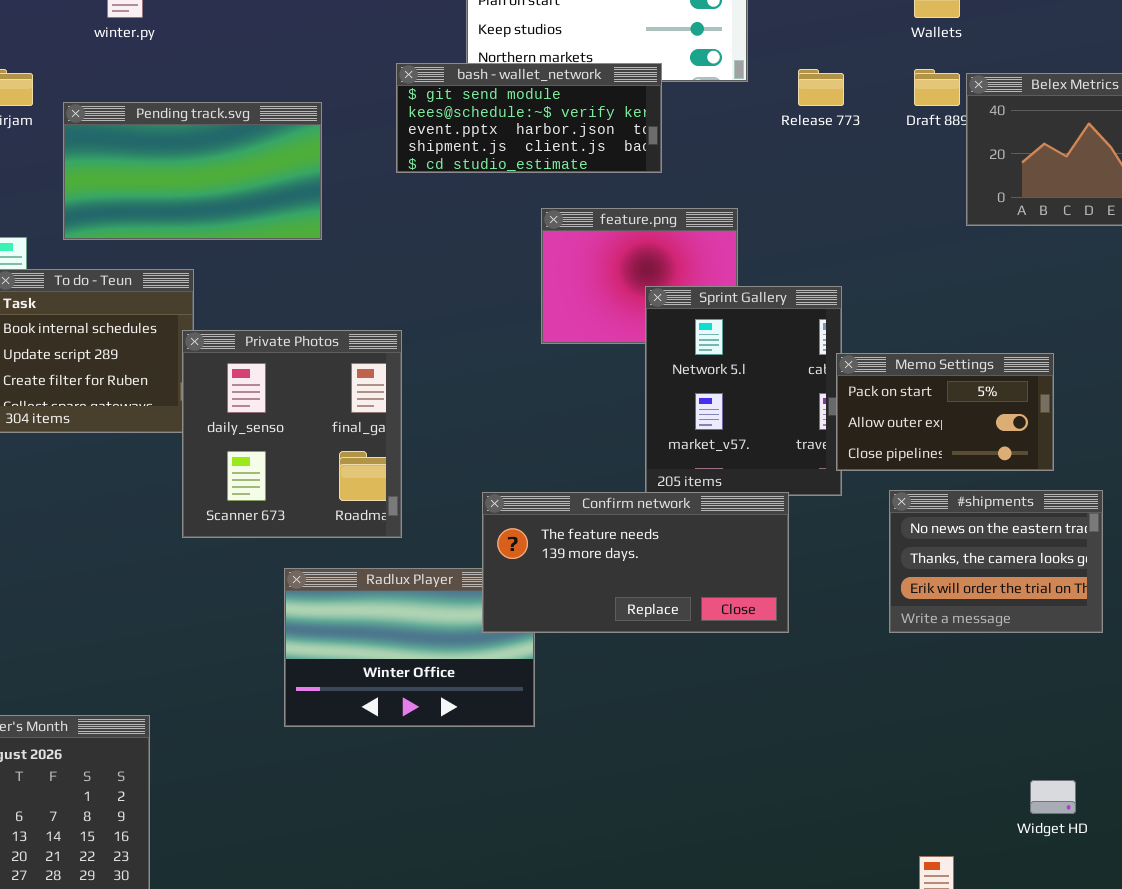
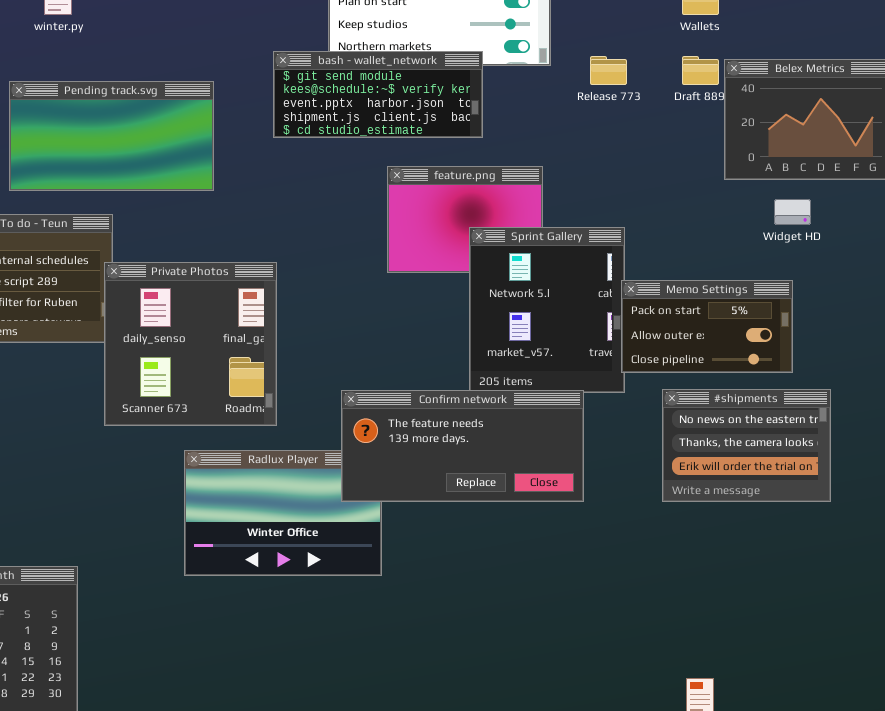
Widget HD: [1030,780,1076,814] -> [774,199,811,225], moved

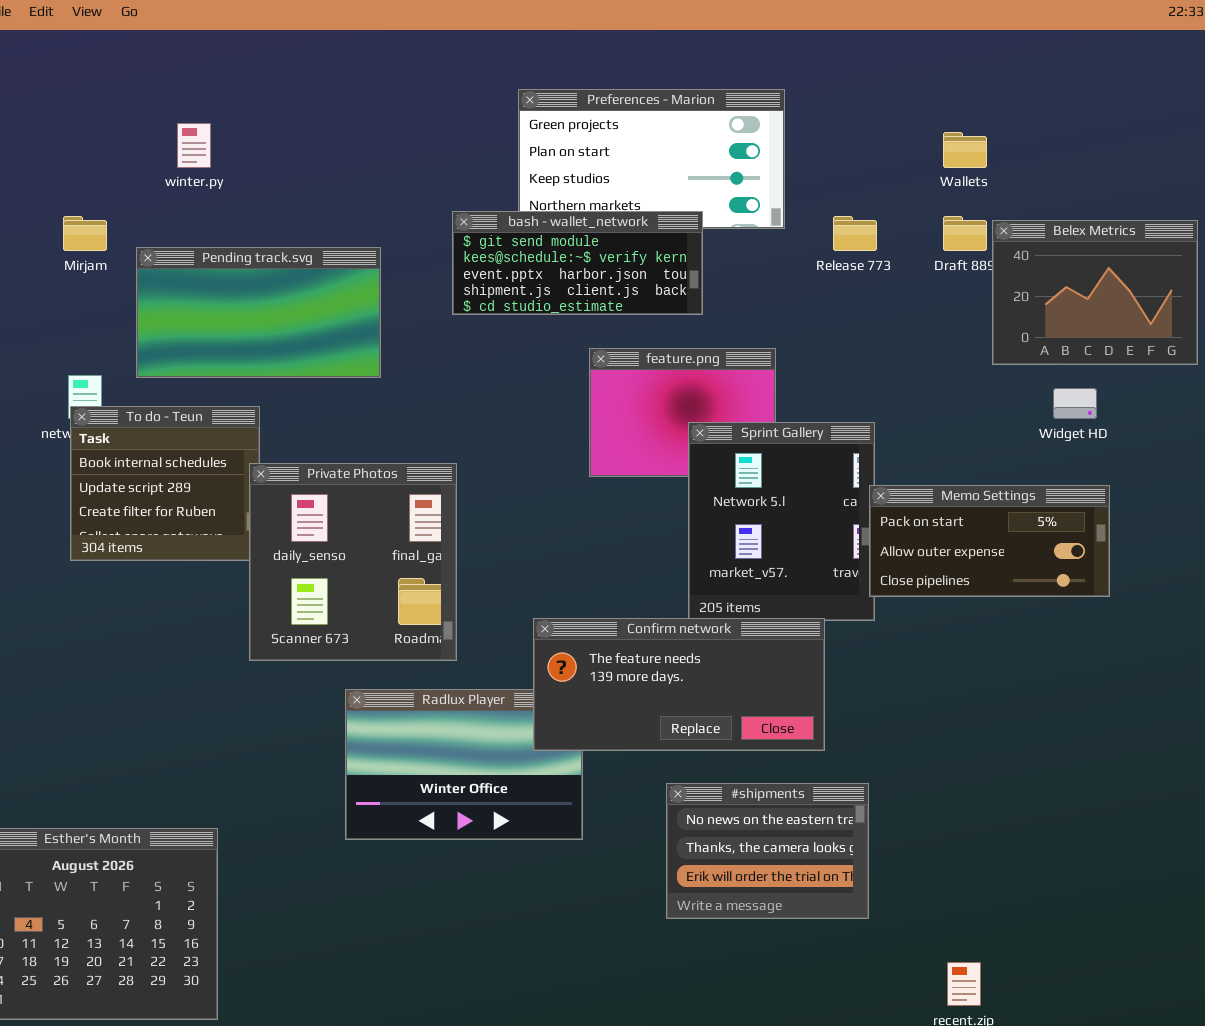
Memo Settings: [621,280,793,373] -> [869,485,1110,597], resized
#shipments: [662,389,831,502] -> [666,783,869,919], moved

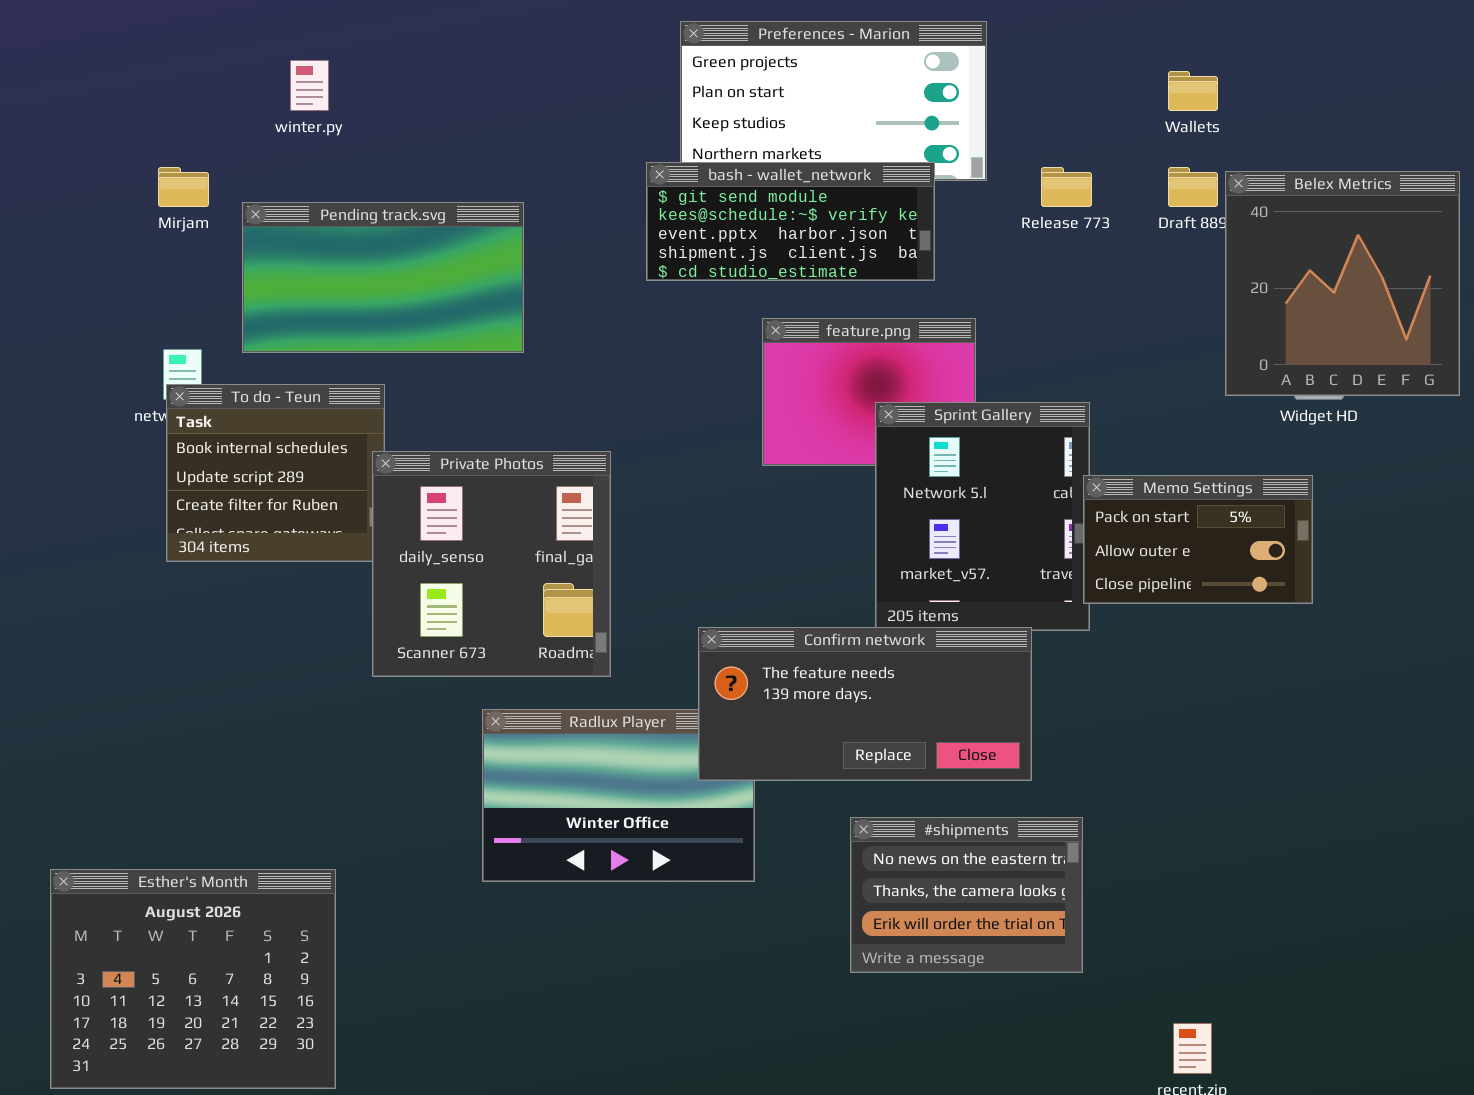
bash - wallet_network: [452,211,703,315] -> [646,162,935,281], moved
Belex Metrics: [992,220,1198,365] -> [1225,171,1460,396], resized
Memo Settings: [869,485,1110,597] -> [1083,475,1313,604], resized

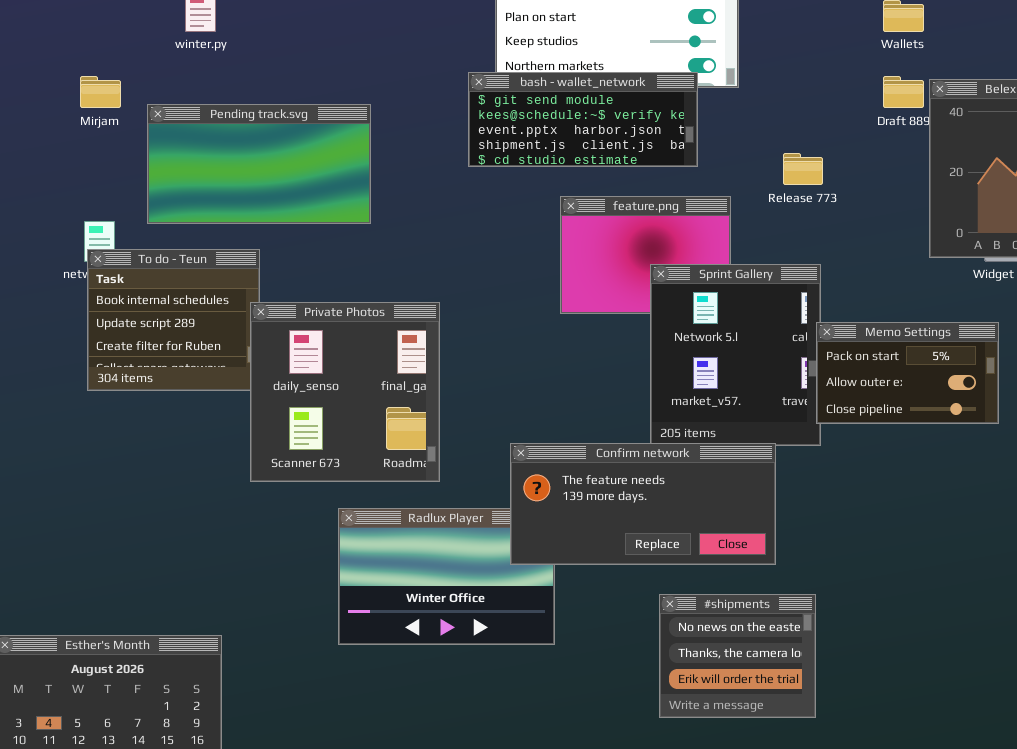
Release 773: [1041,167,1092,207] -> [783,153,823,185], moved
#shipments: [850,817,1083,973] -> [659,594,816,718], resized

